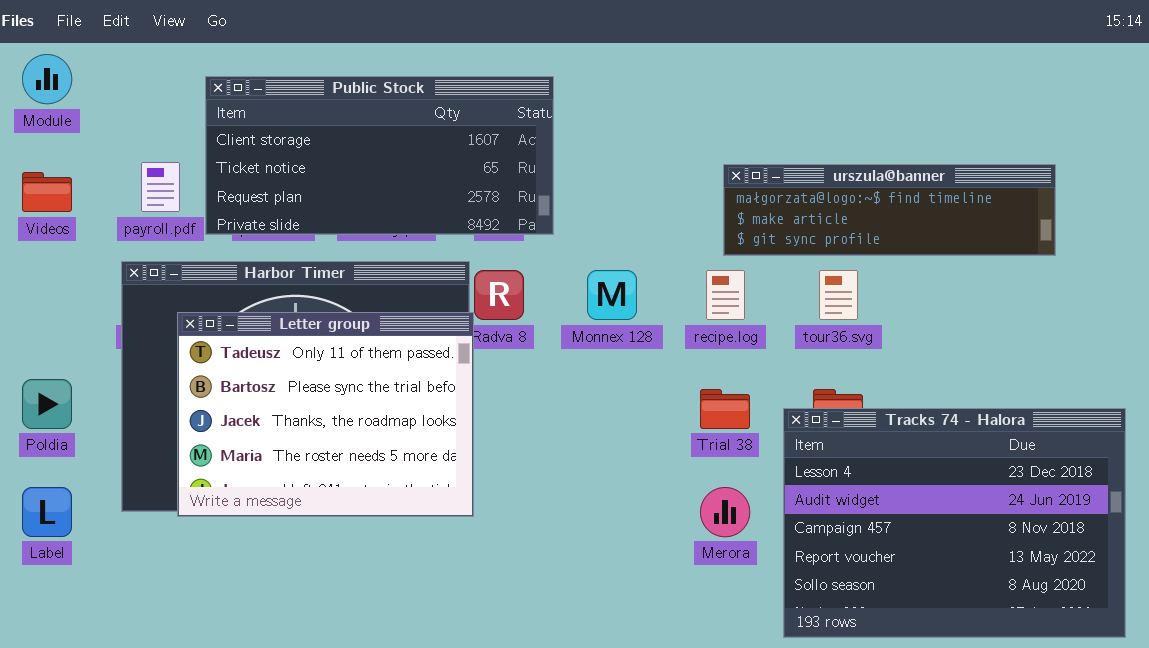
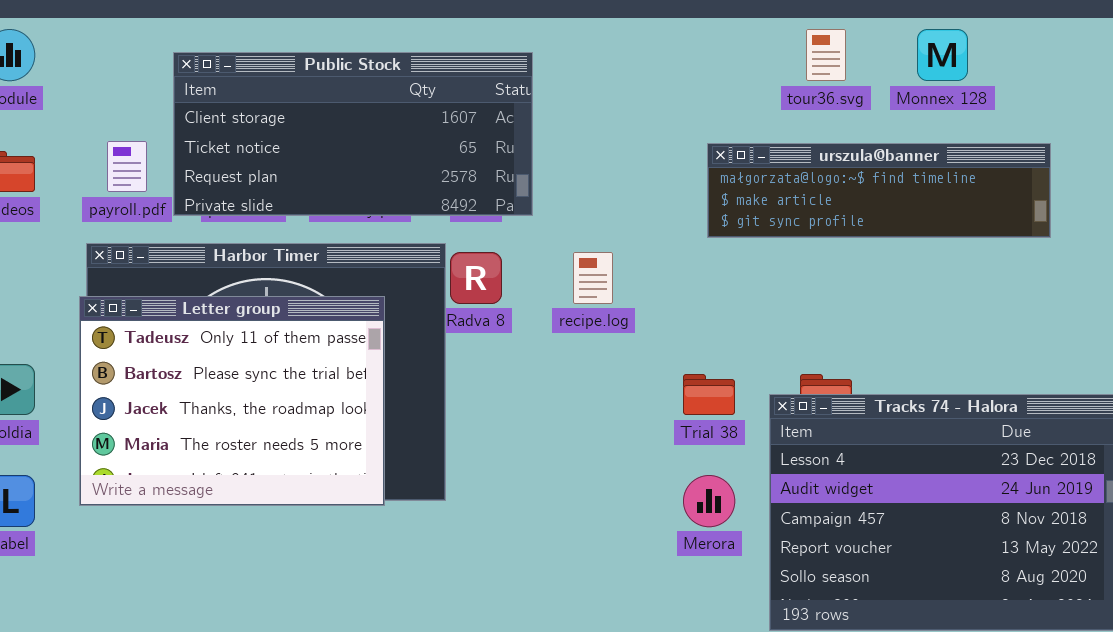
Monnex 128: [587,270,637,320] -> [917,29,968,81], moved
recipe.log: [706,270,745,320] -> [573,252,613,304], moved
tour36.svg: [819,270,858,320] -> [806,29,846,81], moved
Letter group: [177,312,474,517] -> [79,296,385,506], moved

